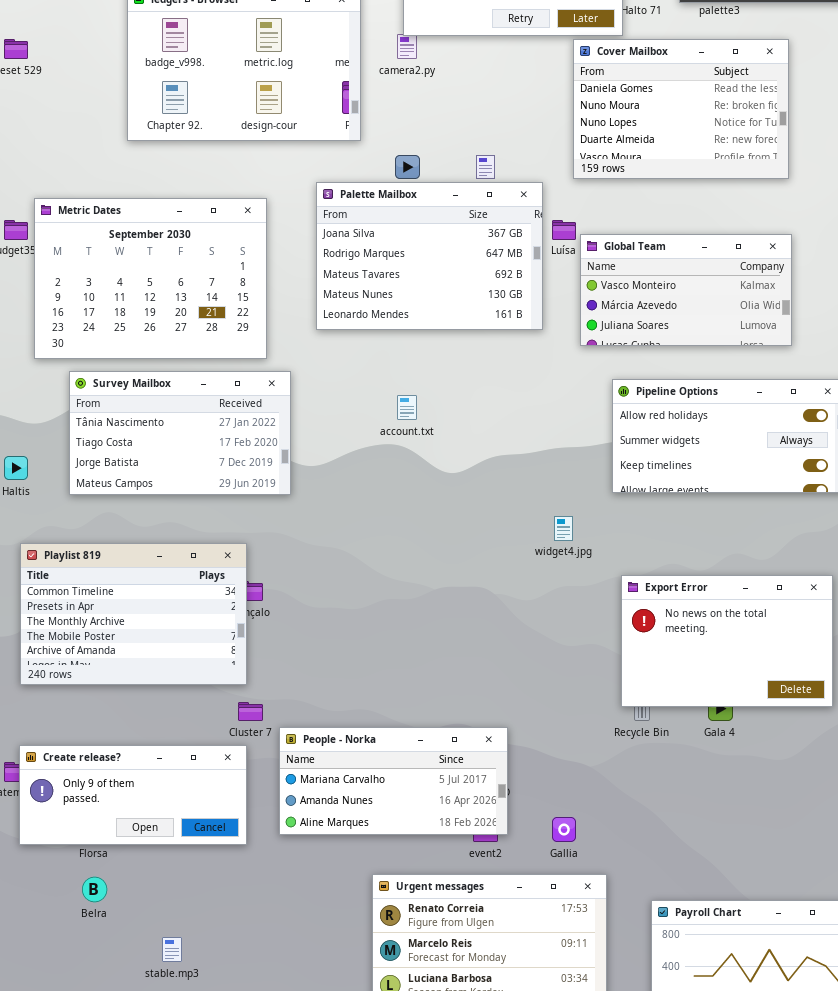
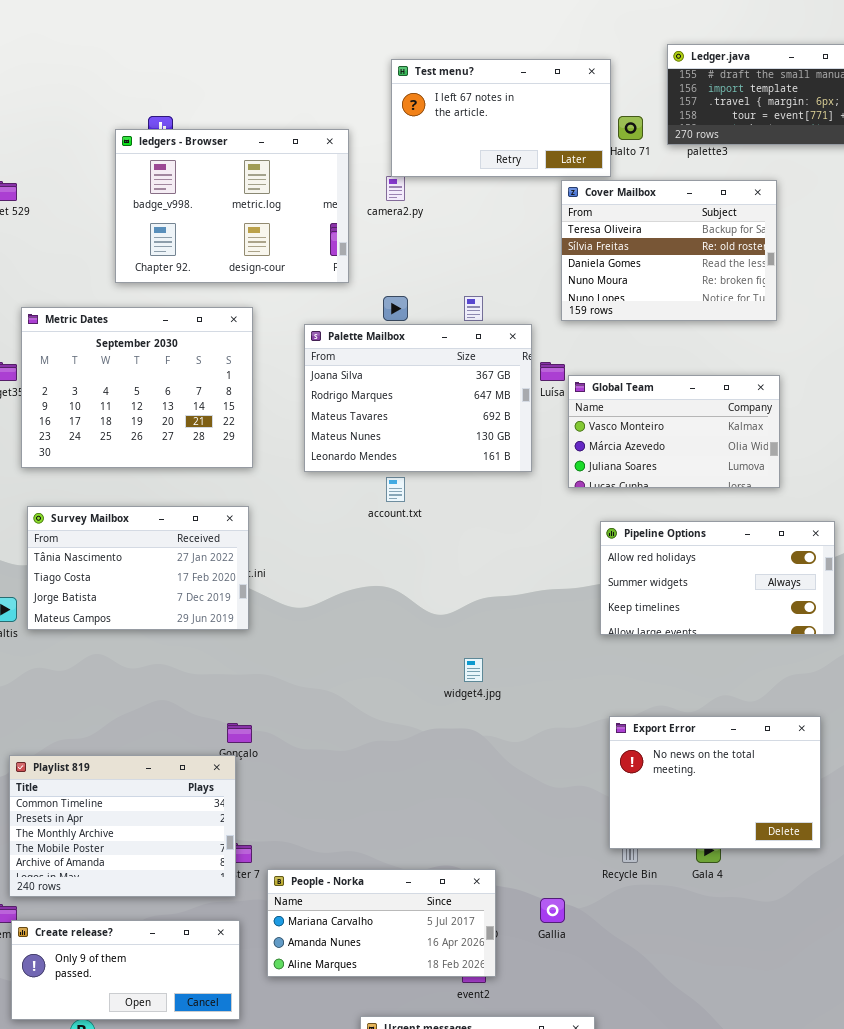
Cover Mailbox: [573,39,789,179] -> [561,180,777,321], scrolled up 2 rows
Metric Dates: [34,198,267,359] -> [21,307,253,468], moved
Survey Mailbox: [69,371,291,495] -> [27,506,249,630], moved
account.txt: [397,395,417,420] -> [386,477,405,502], moved
widget4.jpg: [554,516,573,541] -> [464,658,483,682], moved
Playlist 819: [20,543,247,685] -> [9,755,236,897], moved
Create release?: [19,745,247,845] -> [11,920,240,1020], moved
Gallia: [552,817,576,842] -> [540,898,565,923], moved

